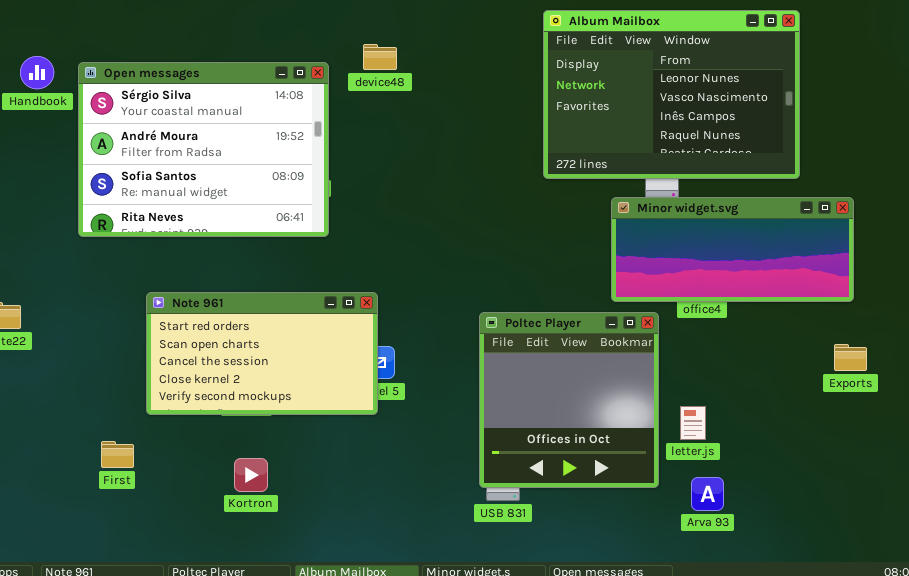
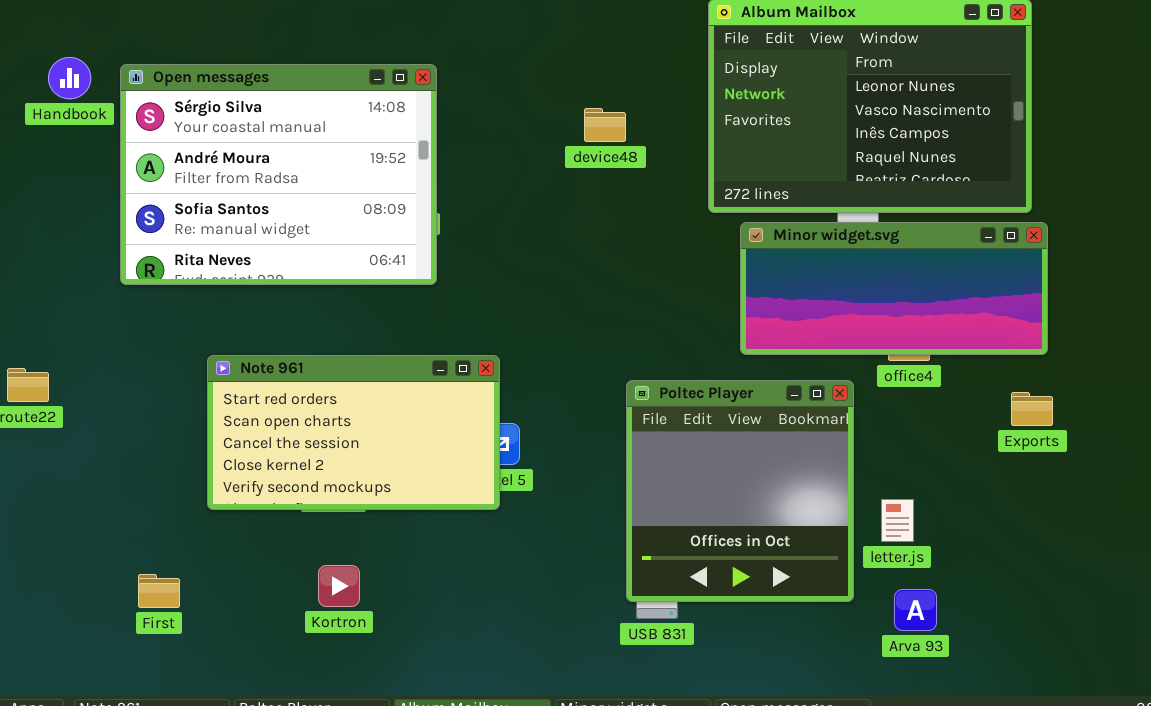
device48: [363,44,397,70] -> [584,108,626,142], moved
Minor widget.svg: [611,197,854,302] -> [740,222,1048,355], moved
Exports: [834,344,867,371] -> [1011,392,1053,426], moved
First: [101,441,134,468] -> [138,574,180,608], moved

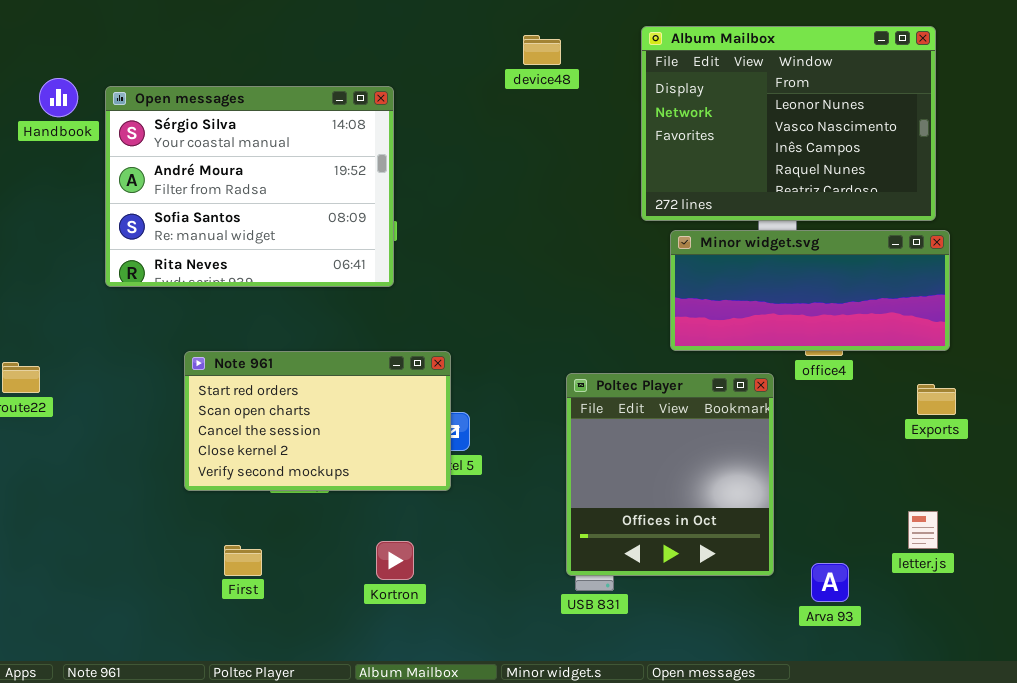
device48: [584,108,626,142] -> [523,35,561,65], moved
letter.js: [881,499,914,542] -> [908,511,938,549], moved
Kortron: [318,565,360,607] -> [376,541,414,580], moved
First: [138,574,180,608] -> [224,545,262,576], moved

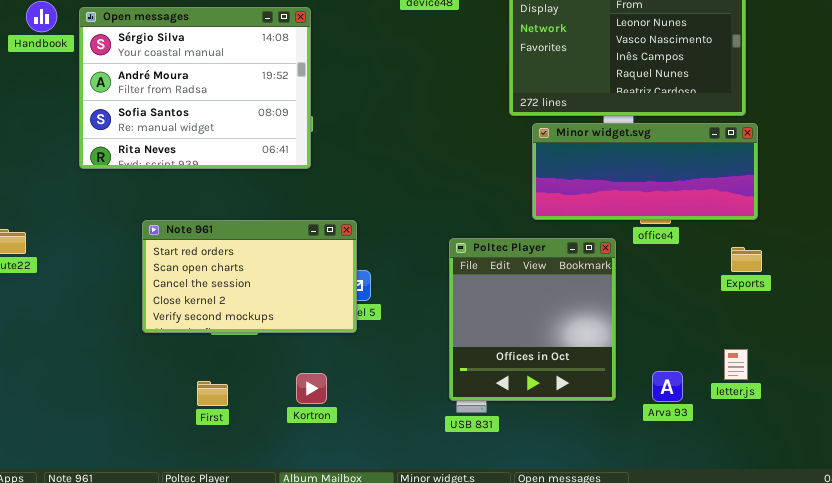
First: [224,545,262,576] -> [197,381,228,406], moved
Arva 93: [811,563,849,602] -> [652,371,683,402], moved

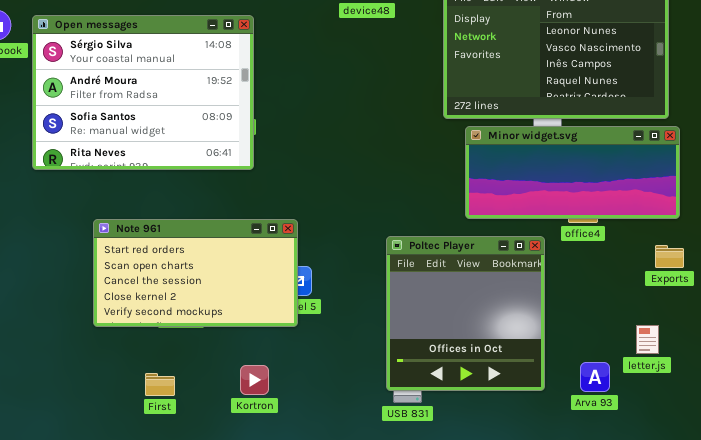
letter.js: [724,349,748,380] -> [636,325,659,354], moved

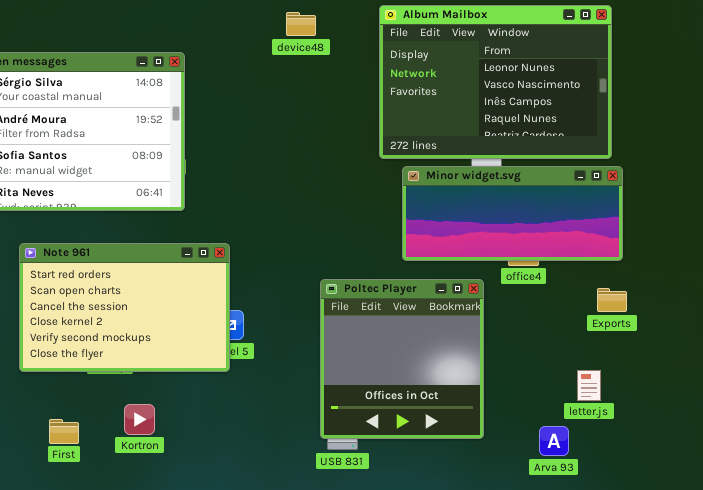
Note 961: [93,219,298,327] -> [19,243,230,372], resized
Arva 93: [580,362,610,392] -> [539,426,569,456], moved
Kortron: [240,365,269,395] -> [124,404,155,435], moved
First: [145,373,175,396] -> [49,419,79,444], moved

